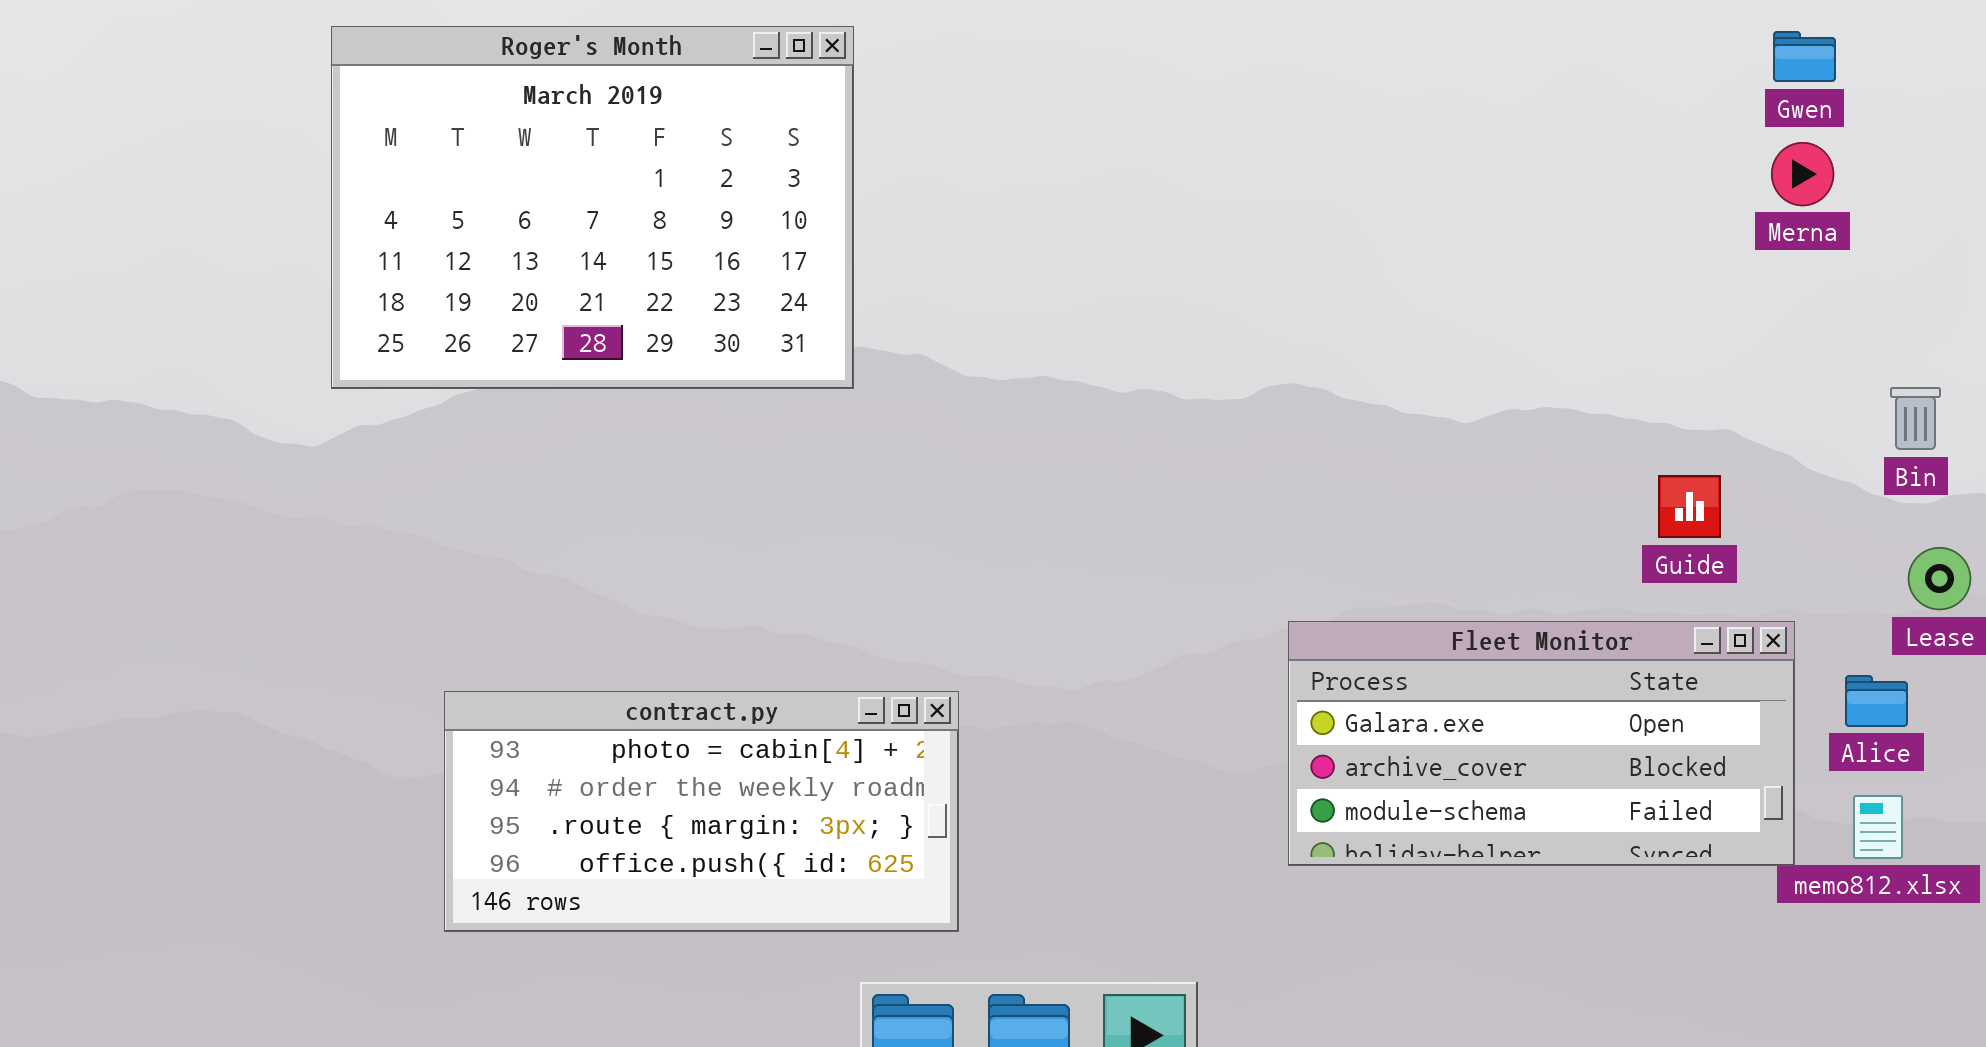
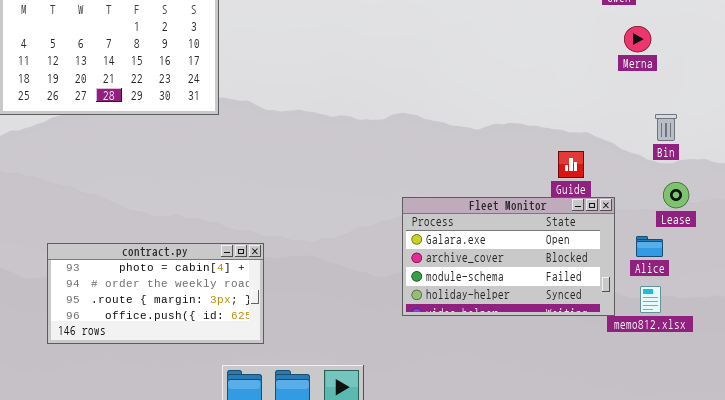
Merna: [1771,142,1834,206] -> [624,26,651,52], moved
Fleet Monitor: [1288,621,1795,866] -> [402,197,615,316], resized

